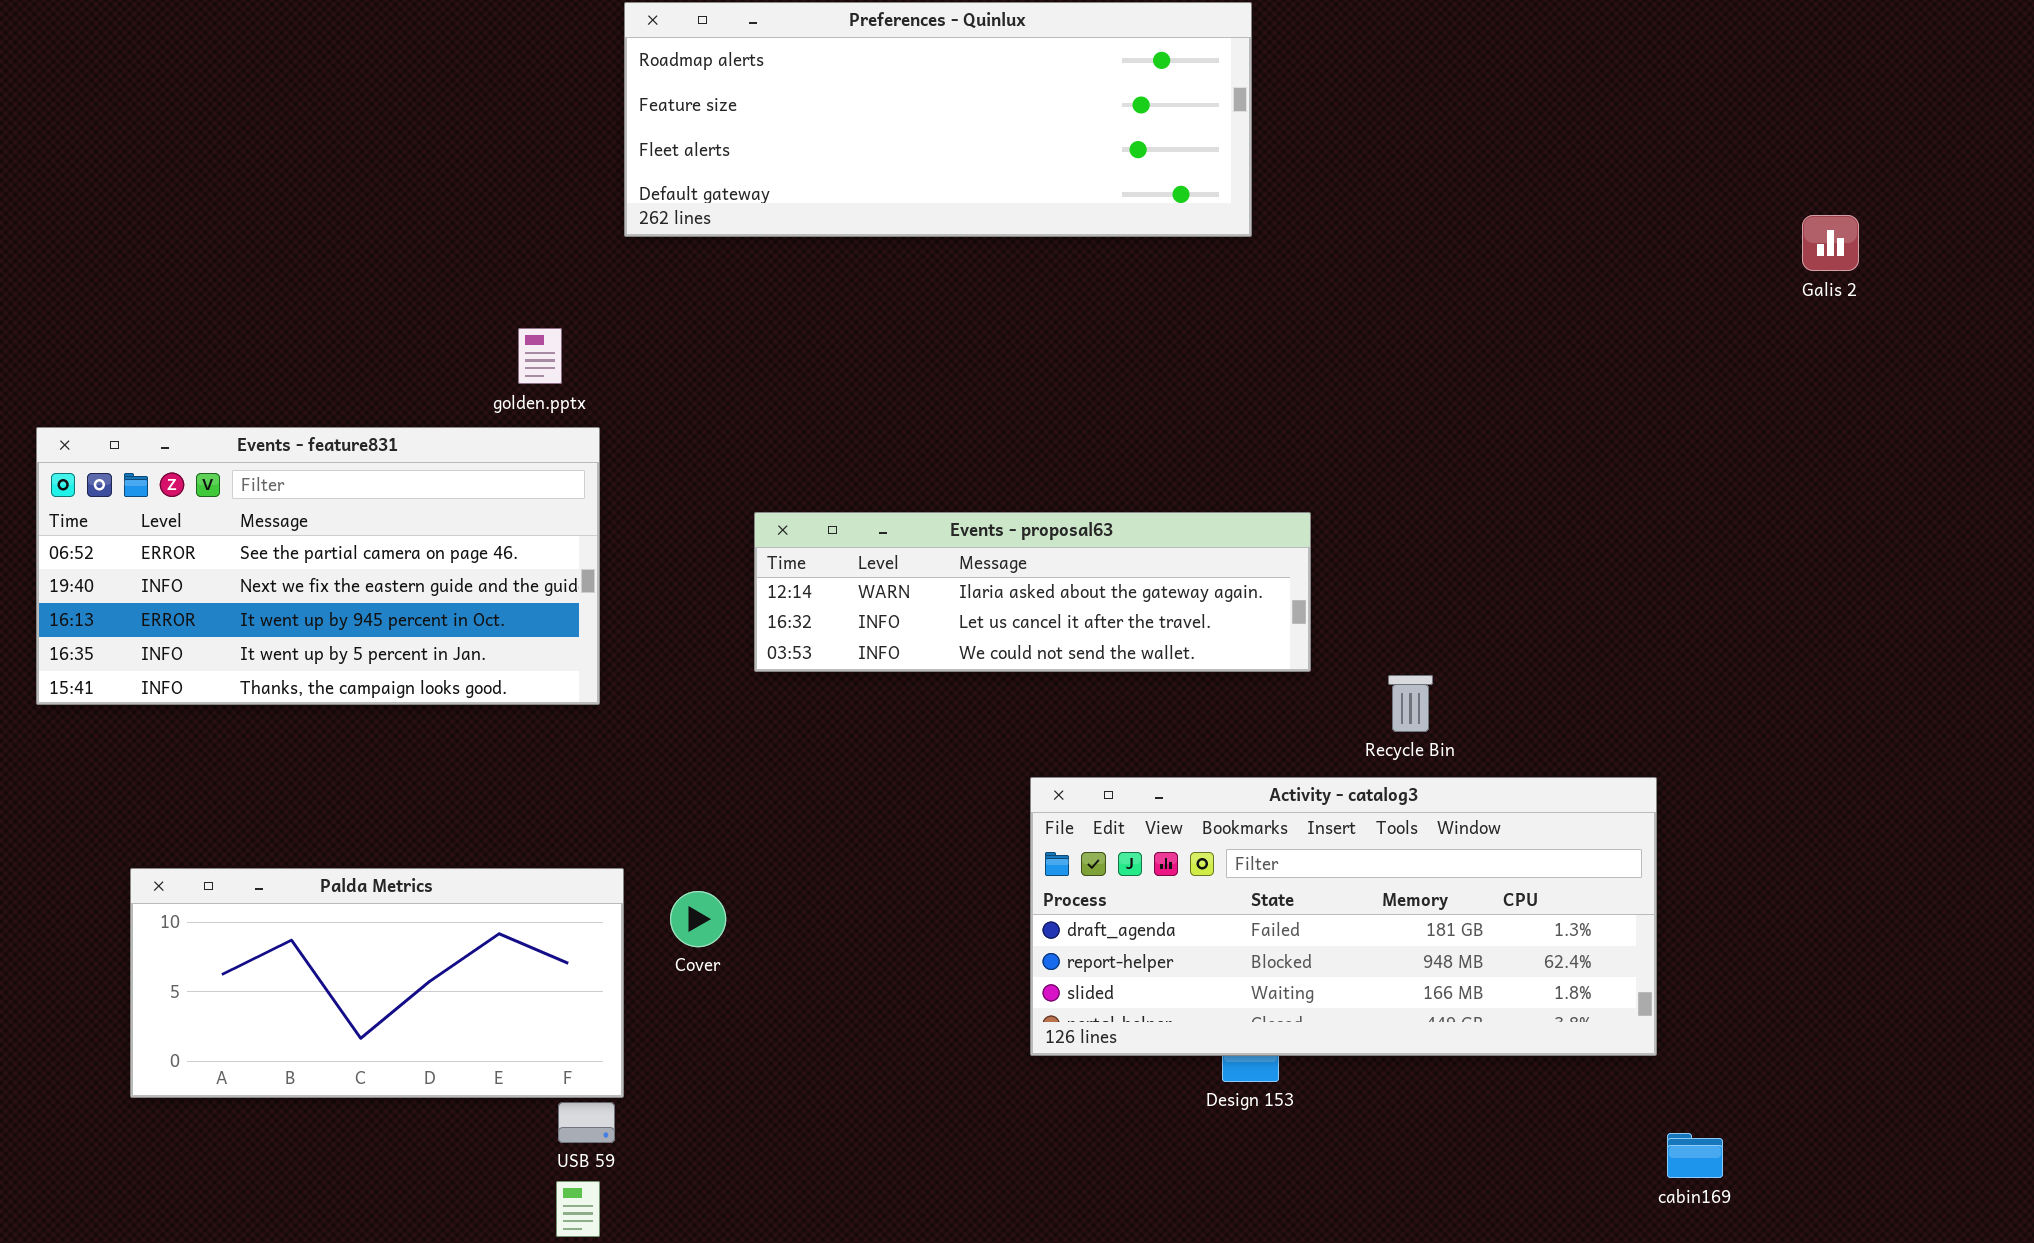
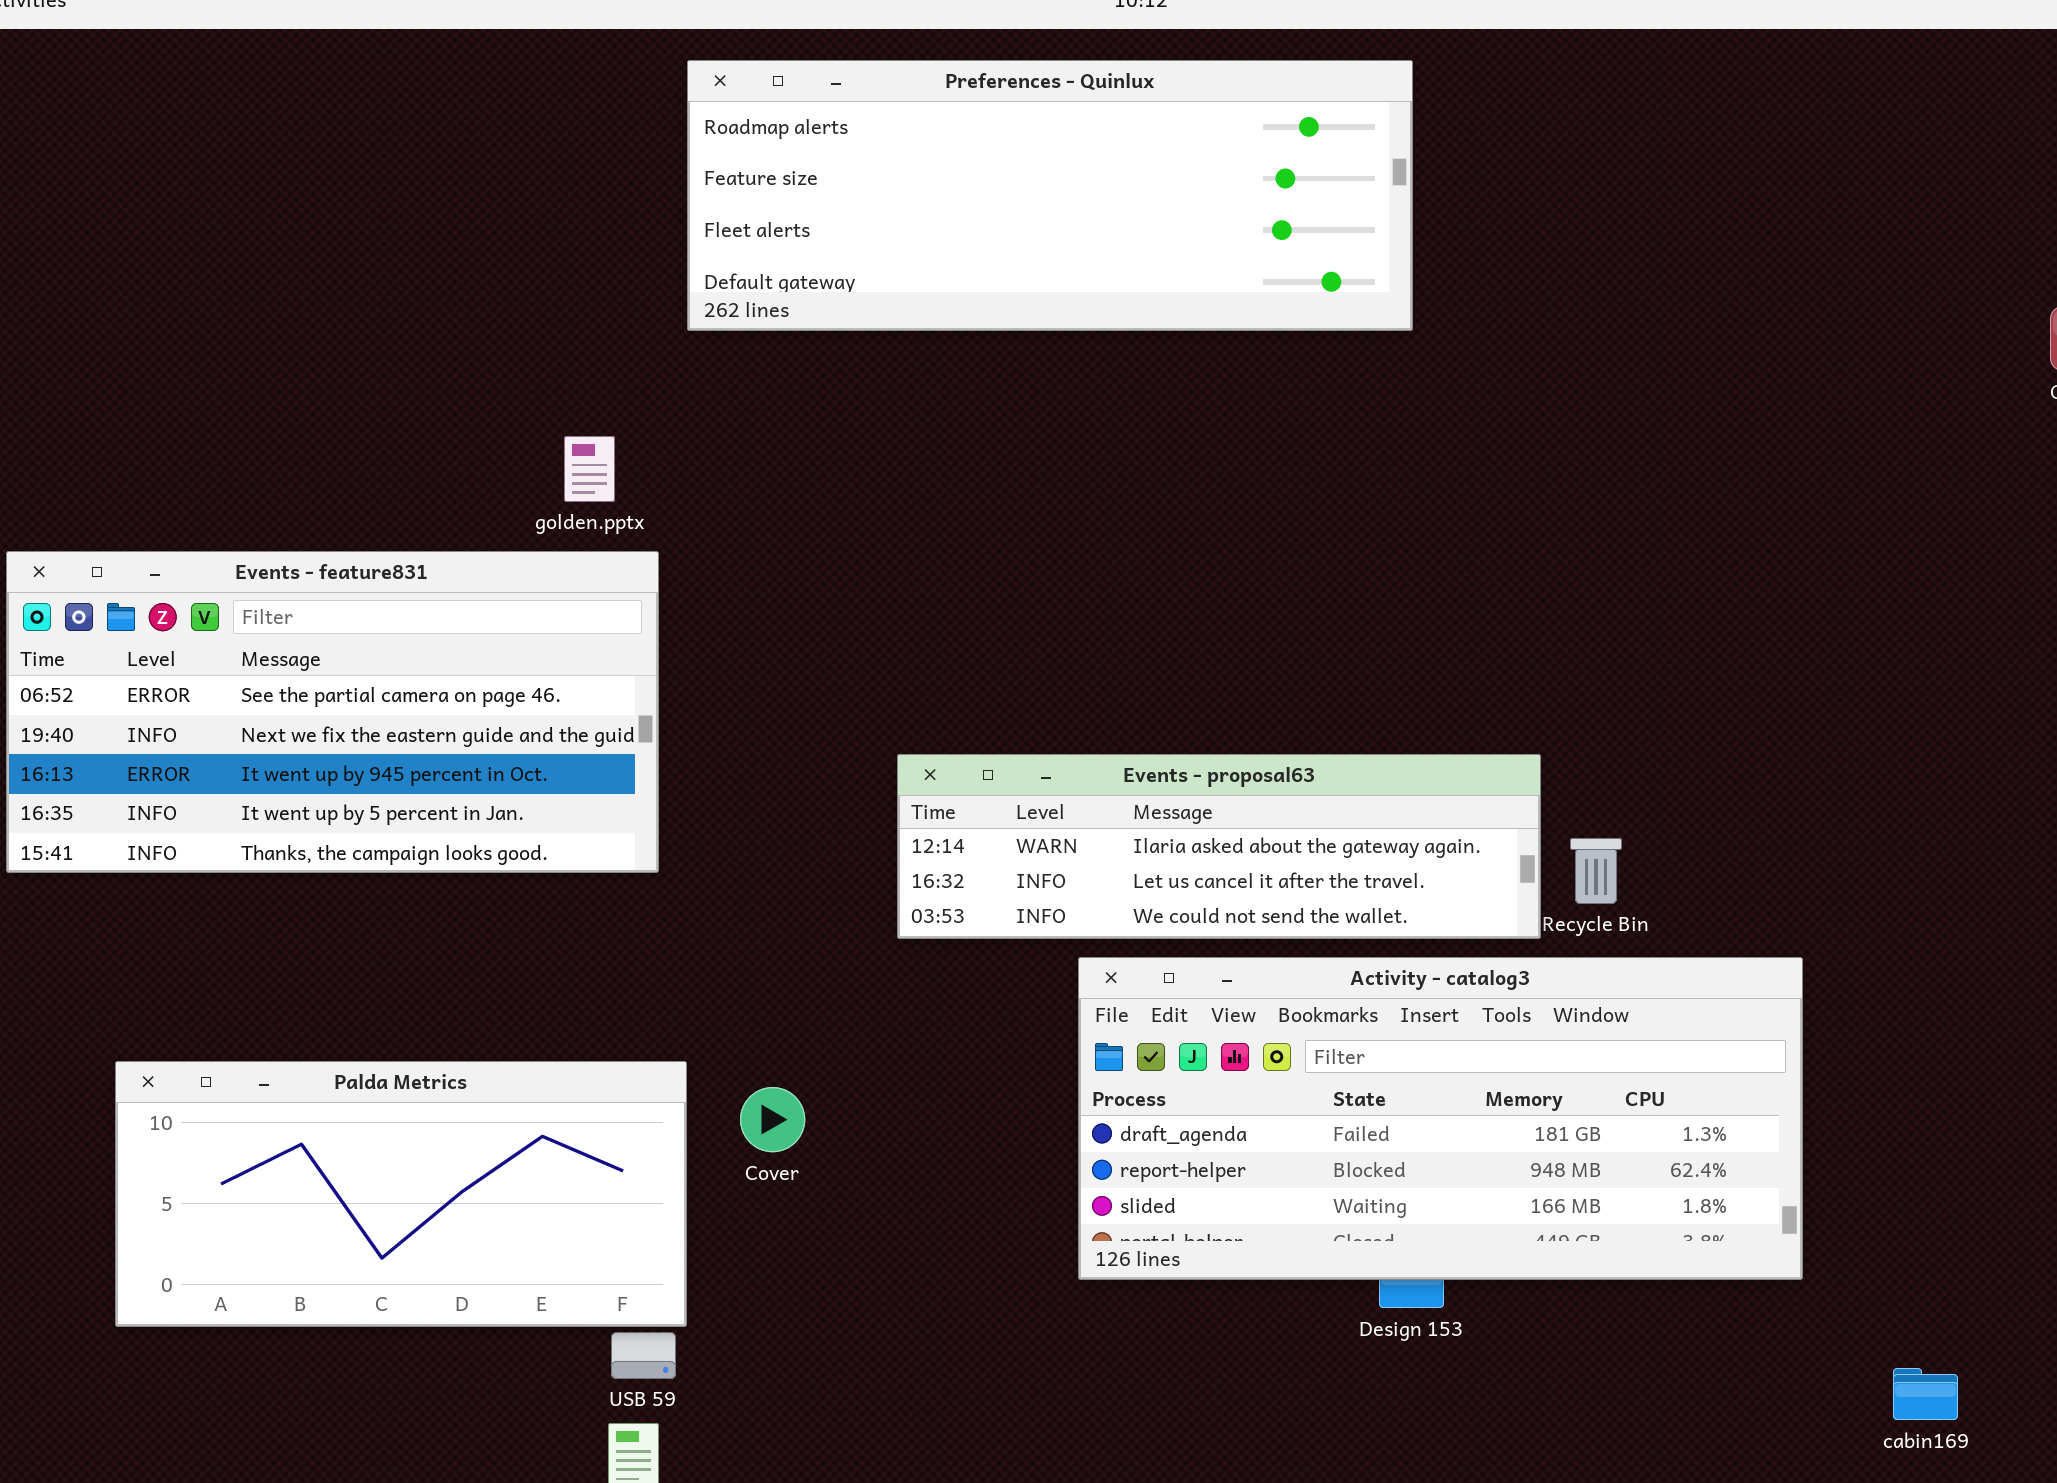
Events - proposal63: [754,512,1311,672] -> [897,754,1541,939], moved
Activity - catalog3: [1030,777,1657,1056] -> [1078,957,1803,1280], moved

